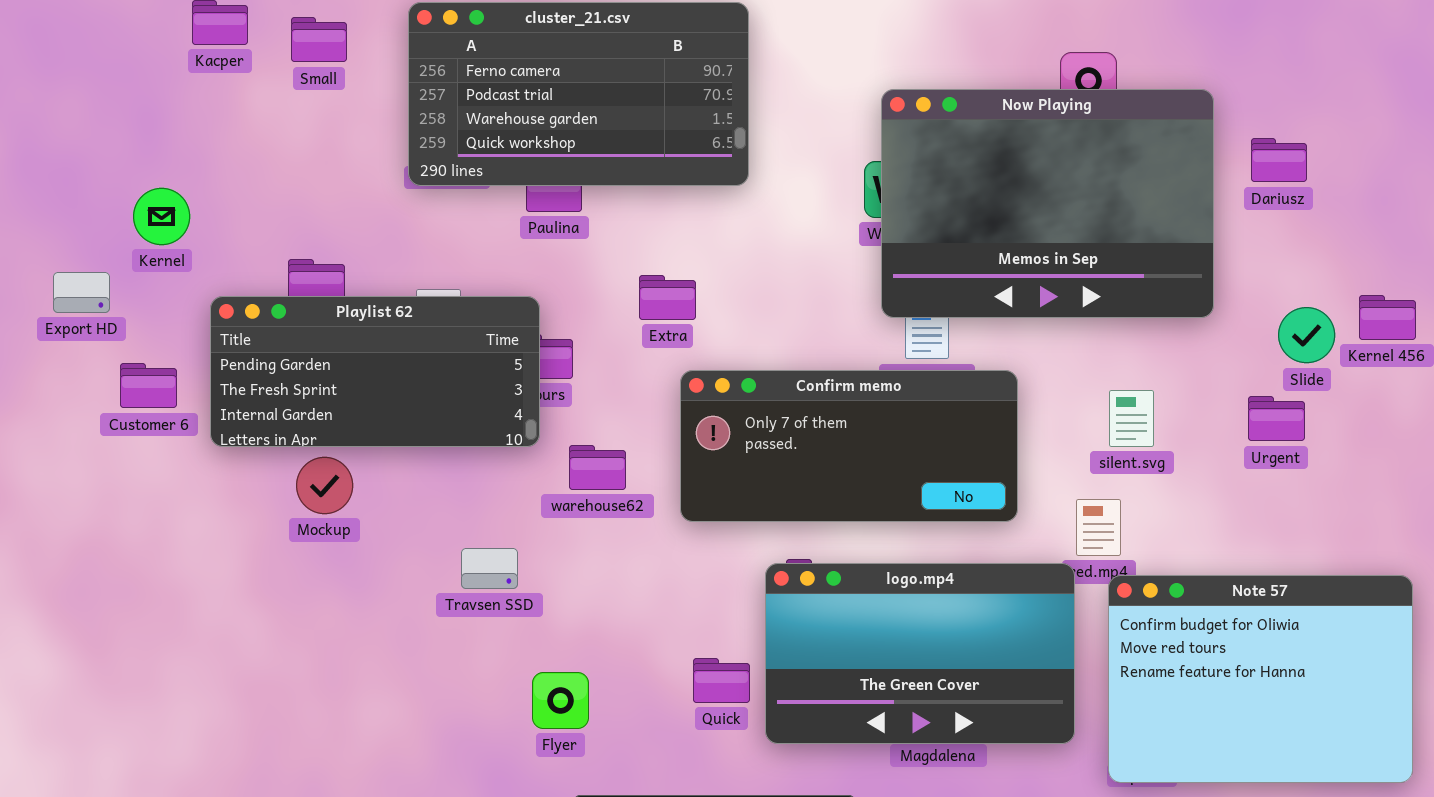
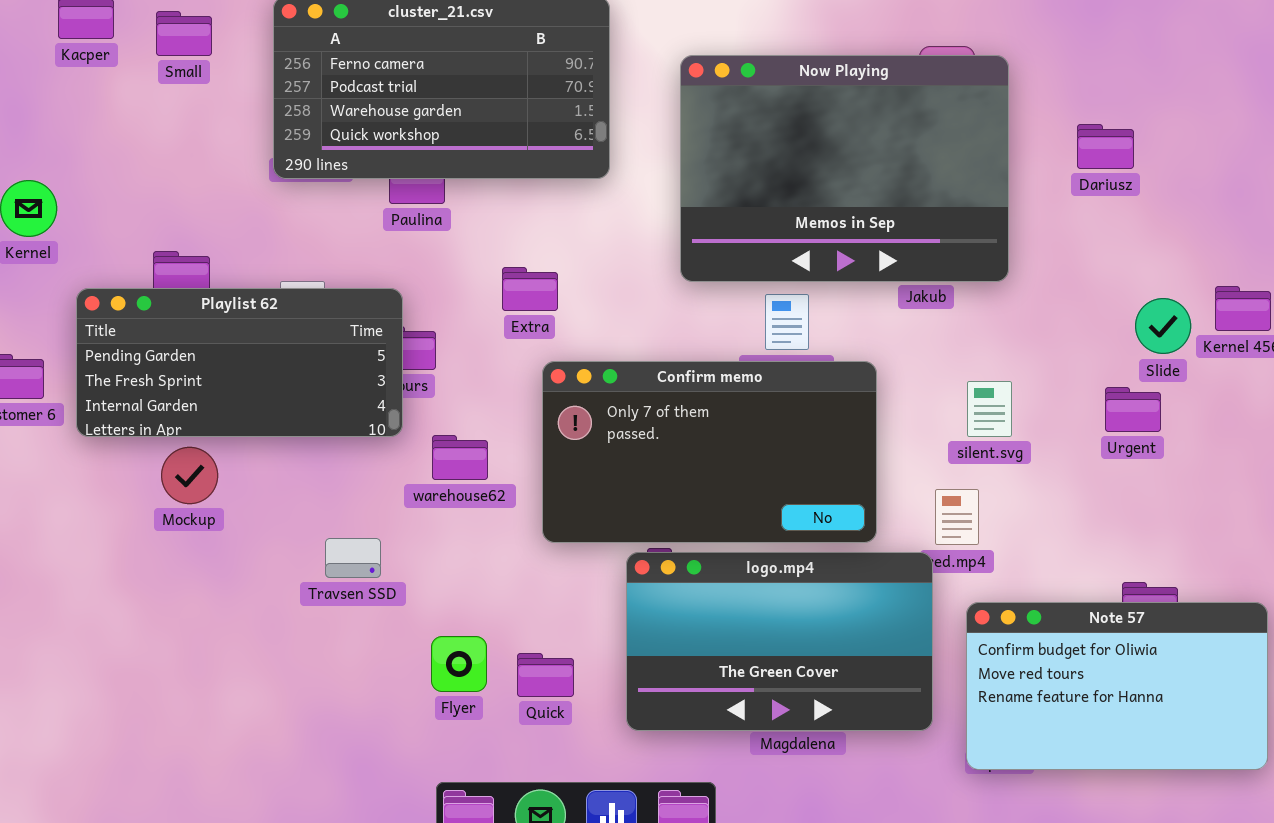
Now Playing: [881,89,1214,318] -> [680,55,1009,282], moved
Dariusz: [1251,138,1307,182] -> [1077,124,1134,169], moved
Confirm memo: [680,370,1018,522] -> [542,361,877,543], resized
Note 57: [1108,575,1413,783] -> [966,602,1268,770], resized
Quick: [693,658,750,703] -> [517,653,574,697], moved
Flyer: [532,672,589,729] -> [431,636,487,692], moved

